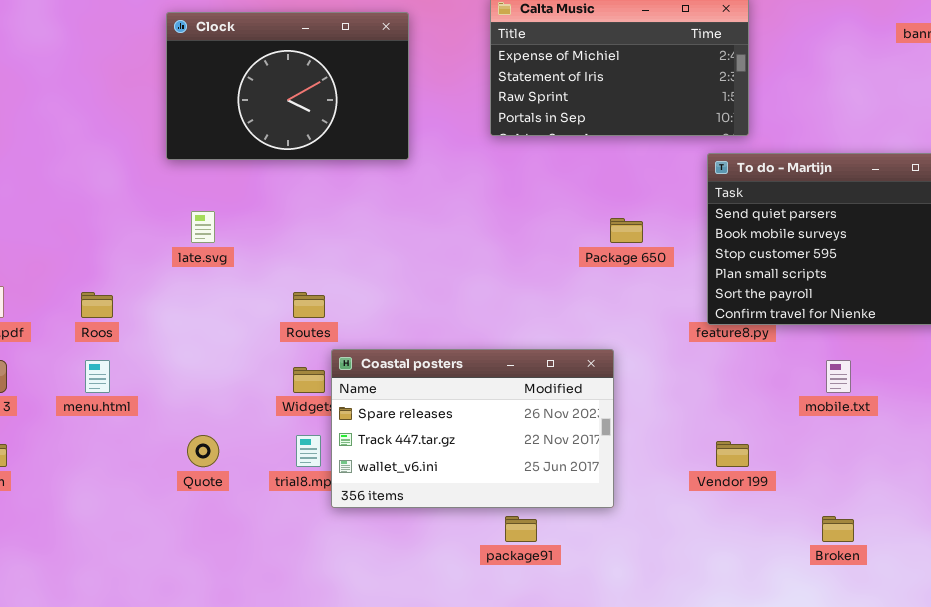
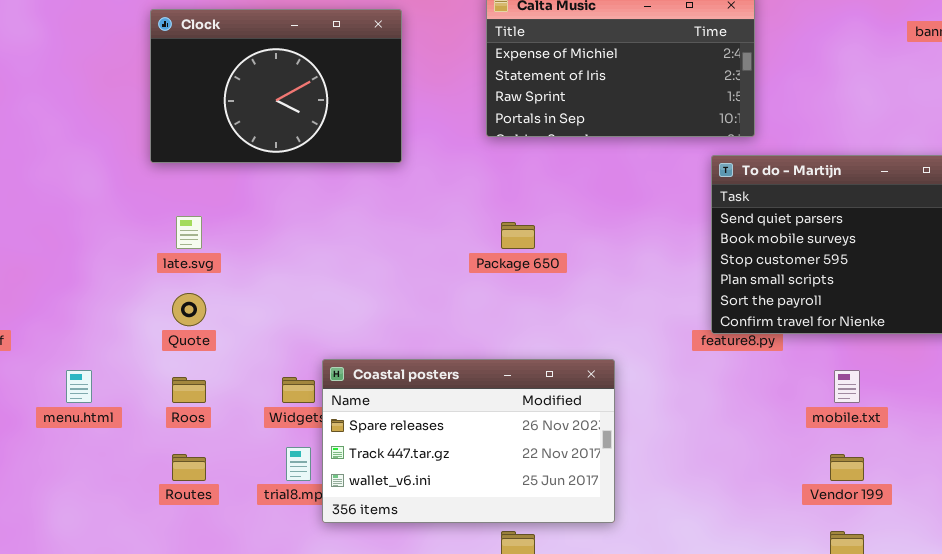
Package 650: [610,218,643,243] -> [501,222,535,249], moved
Roos: [81,292,113,318] -> [172,377,206,403], moved
Routes: [293,292,325,318] -> [172,454,206,481], moved
Quote: [187,435,219,467] -> [172,293,206,326], moved
Vendor 199: [716,441,749,467] -> [830,454,864,481], moved

